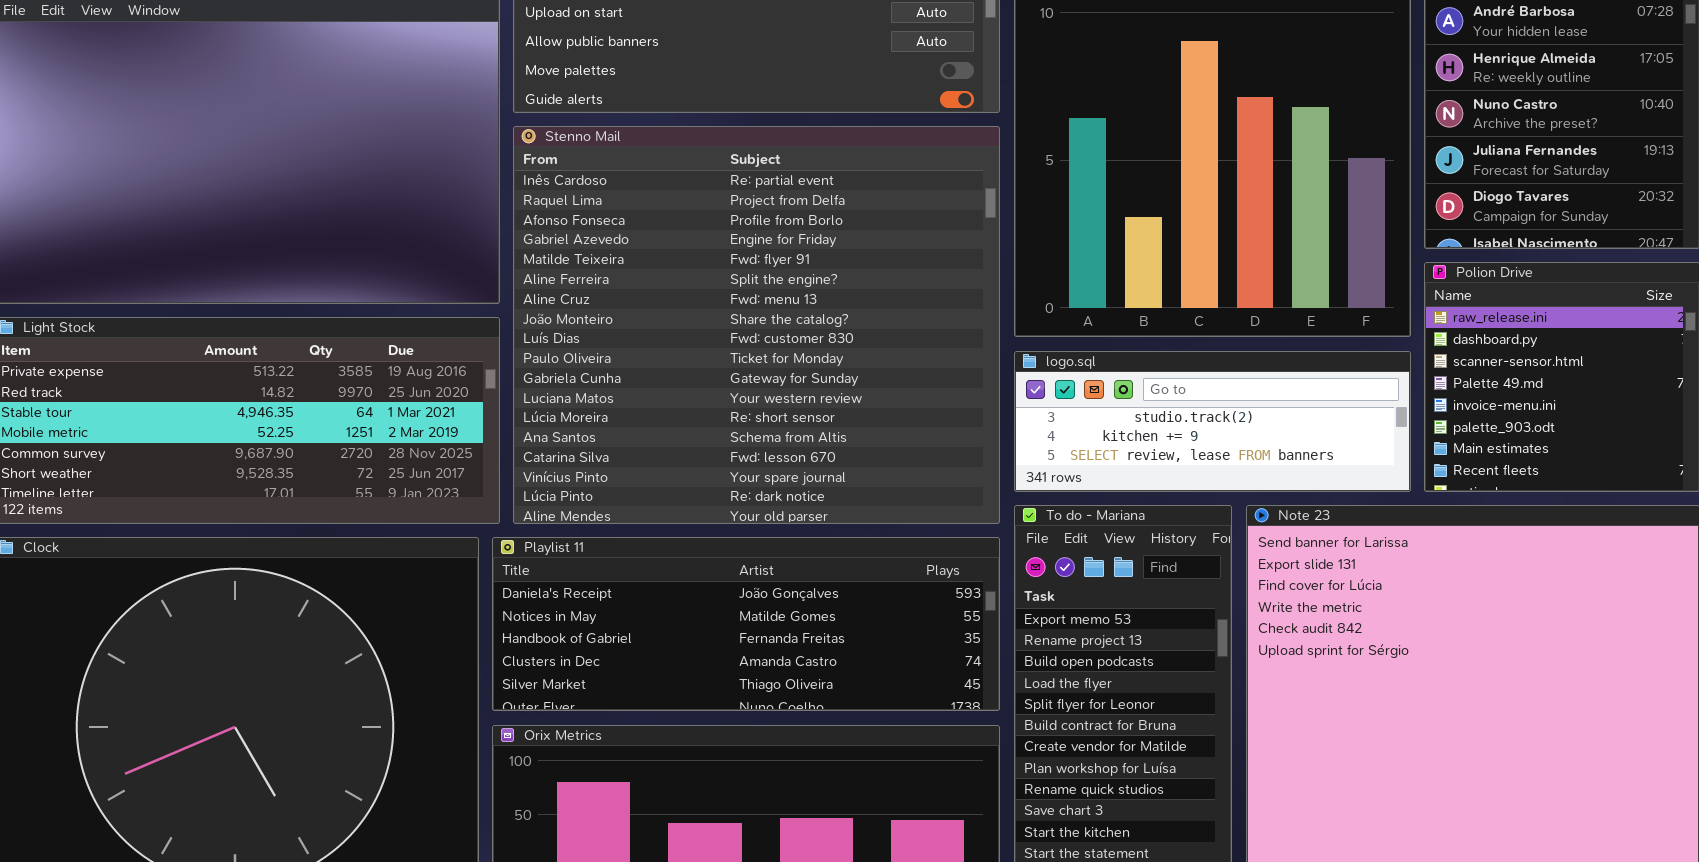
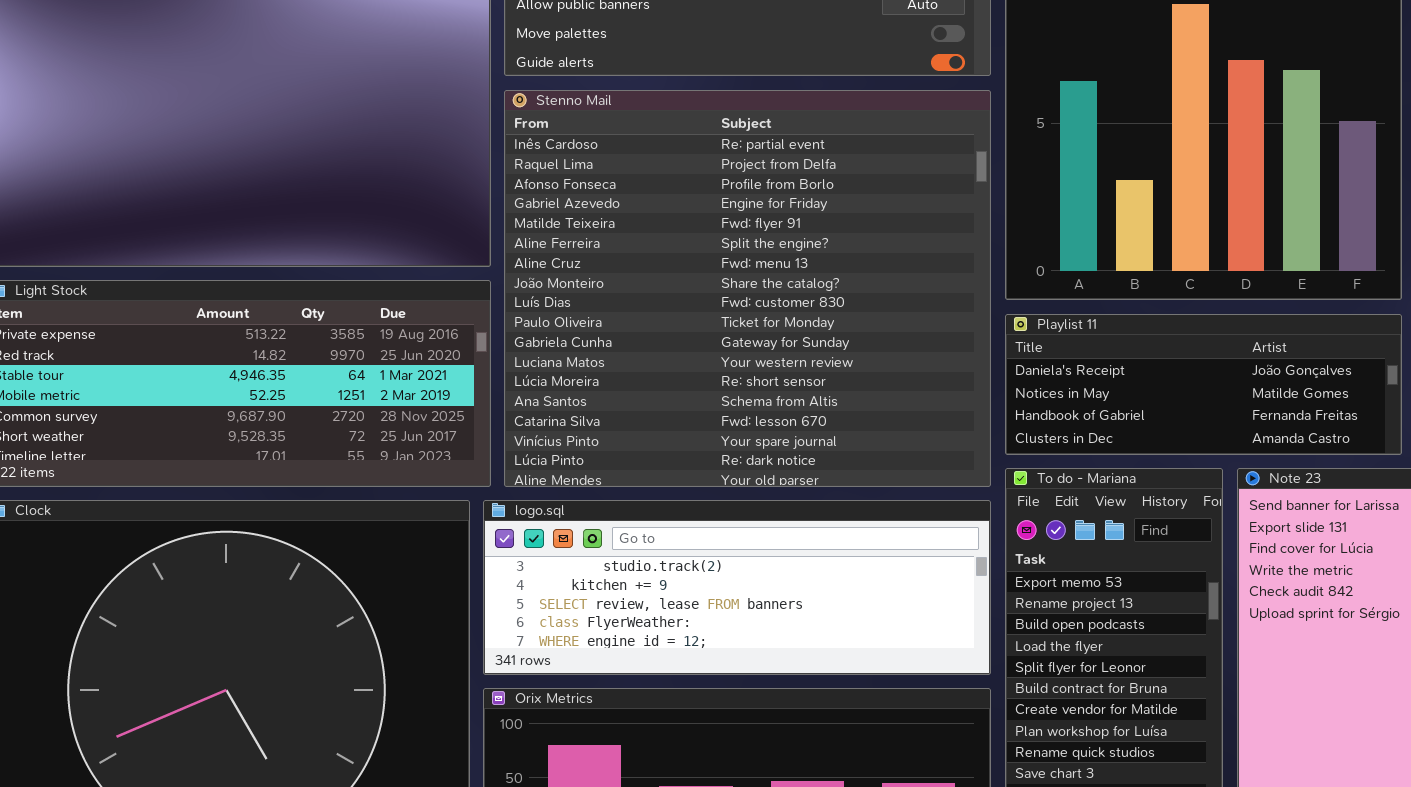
logo.sql: [1014,351,1411,492] -> [483,500,991,675], moved, resized
Playlist 11: [492,537,1000,711] -> [1005,314,1402,455], moved, resized

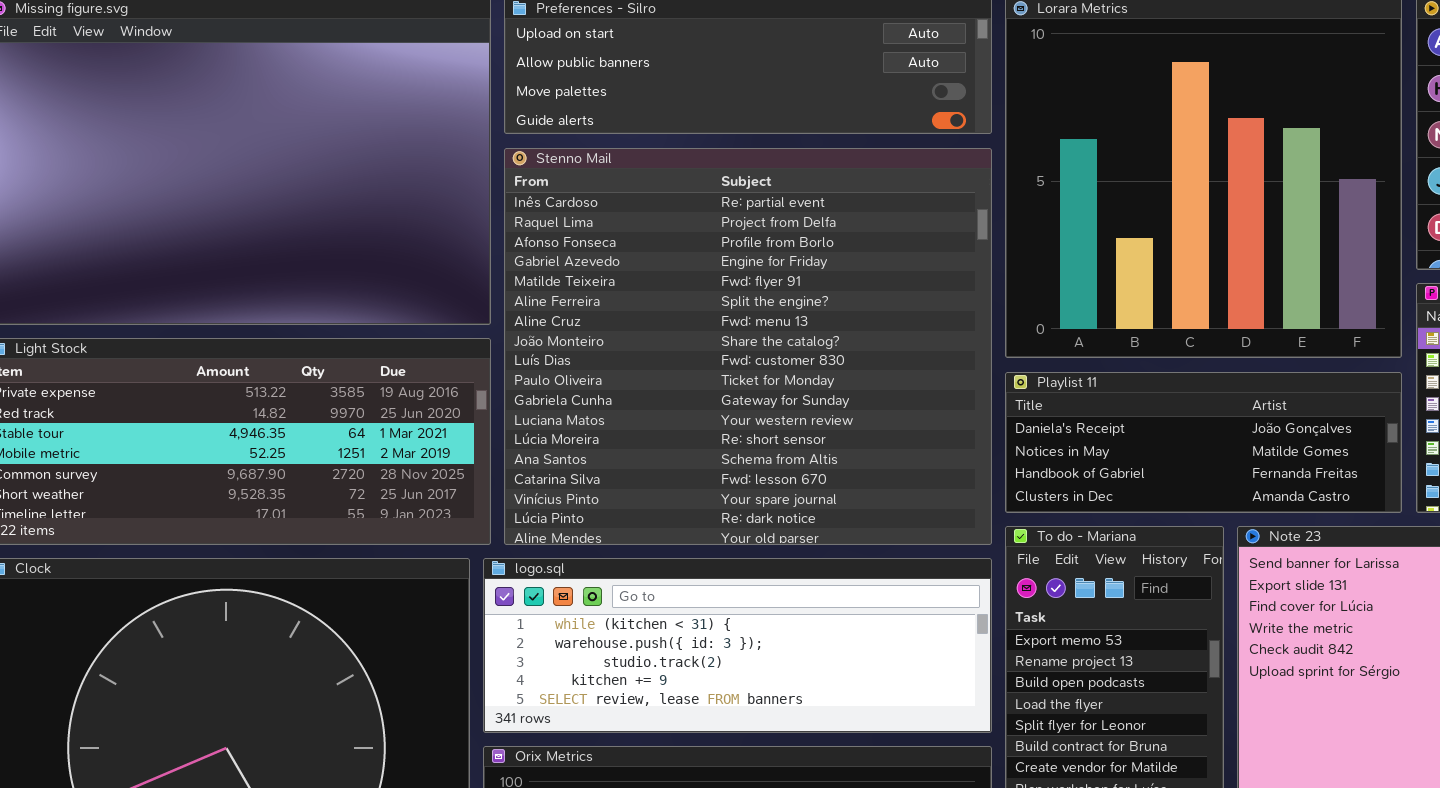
logo.sql: [483,500,991,675] -> [483,558,992,733], scrolled up 2 rows

